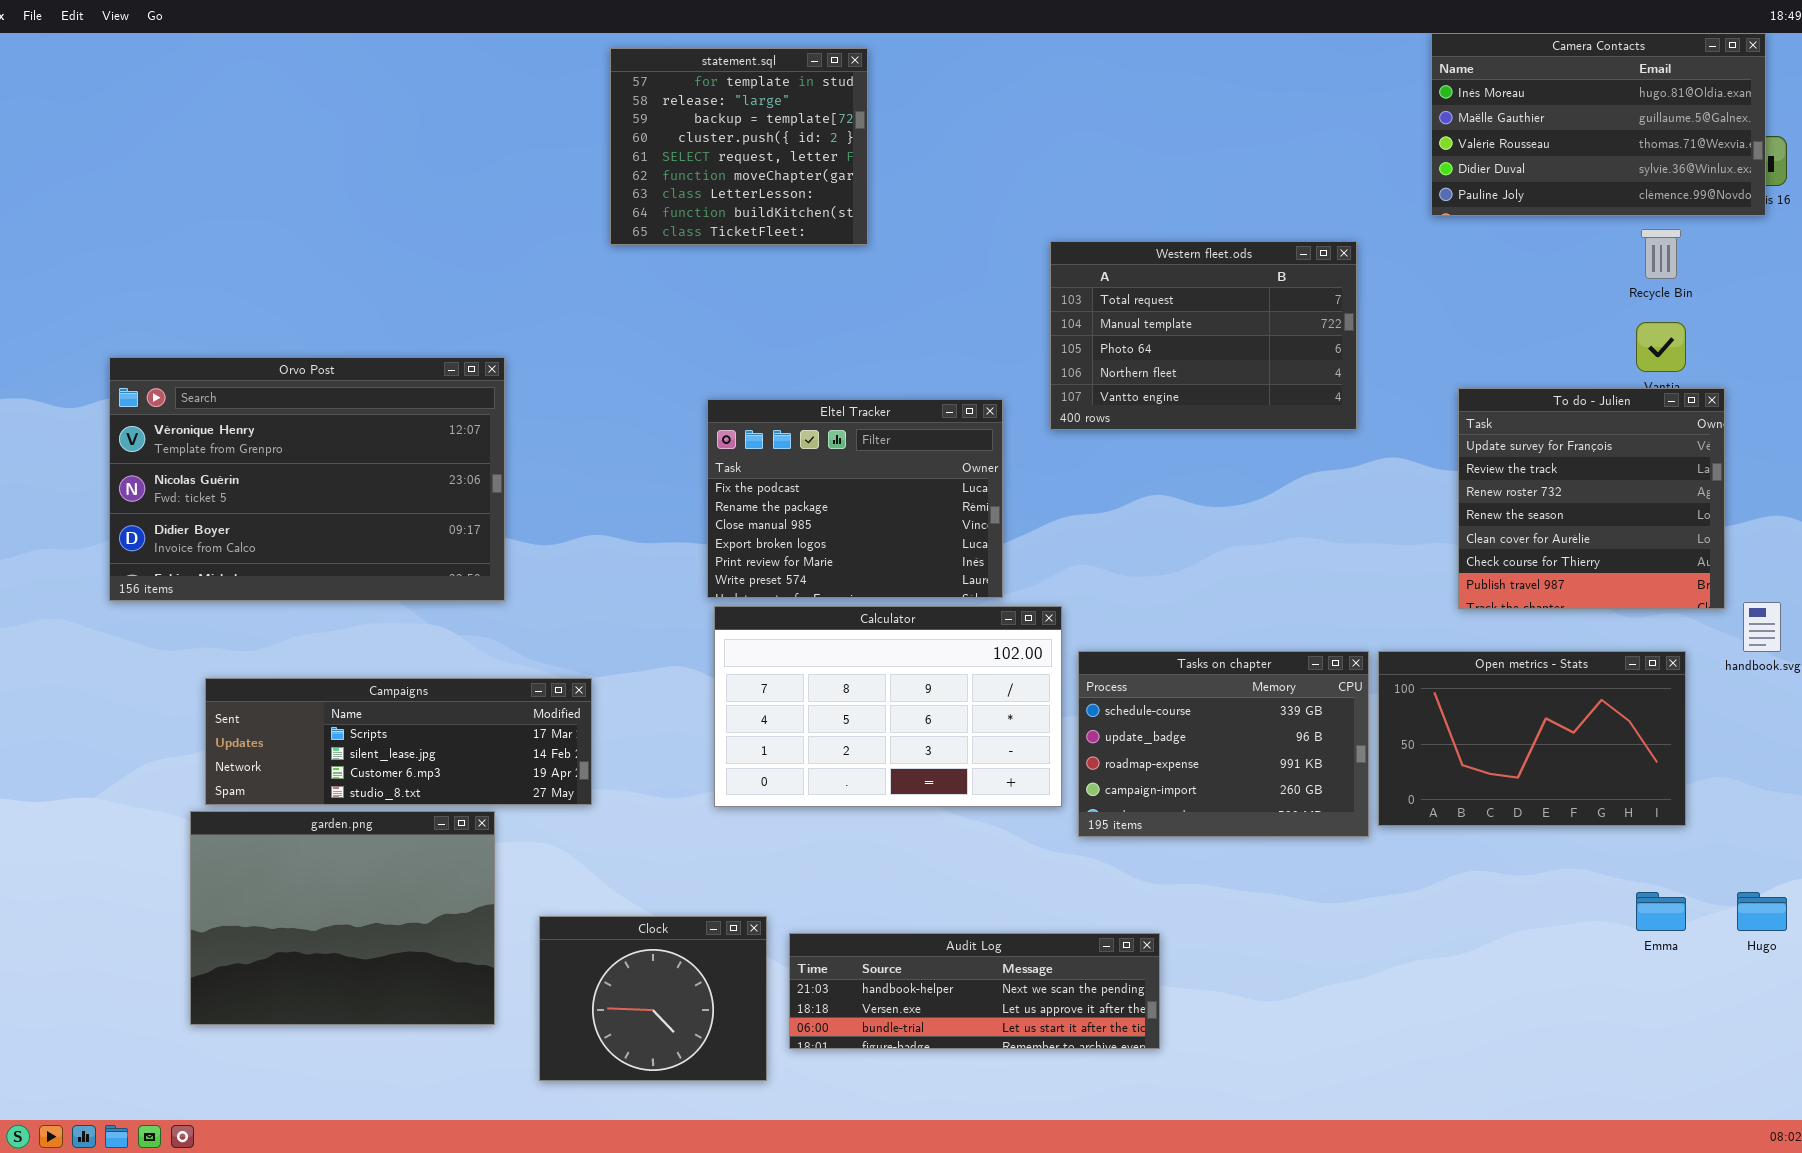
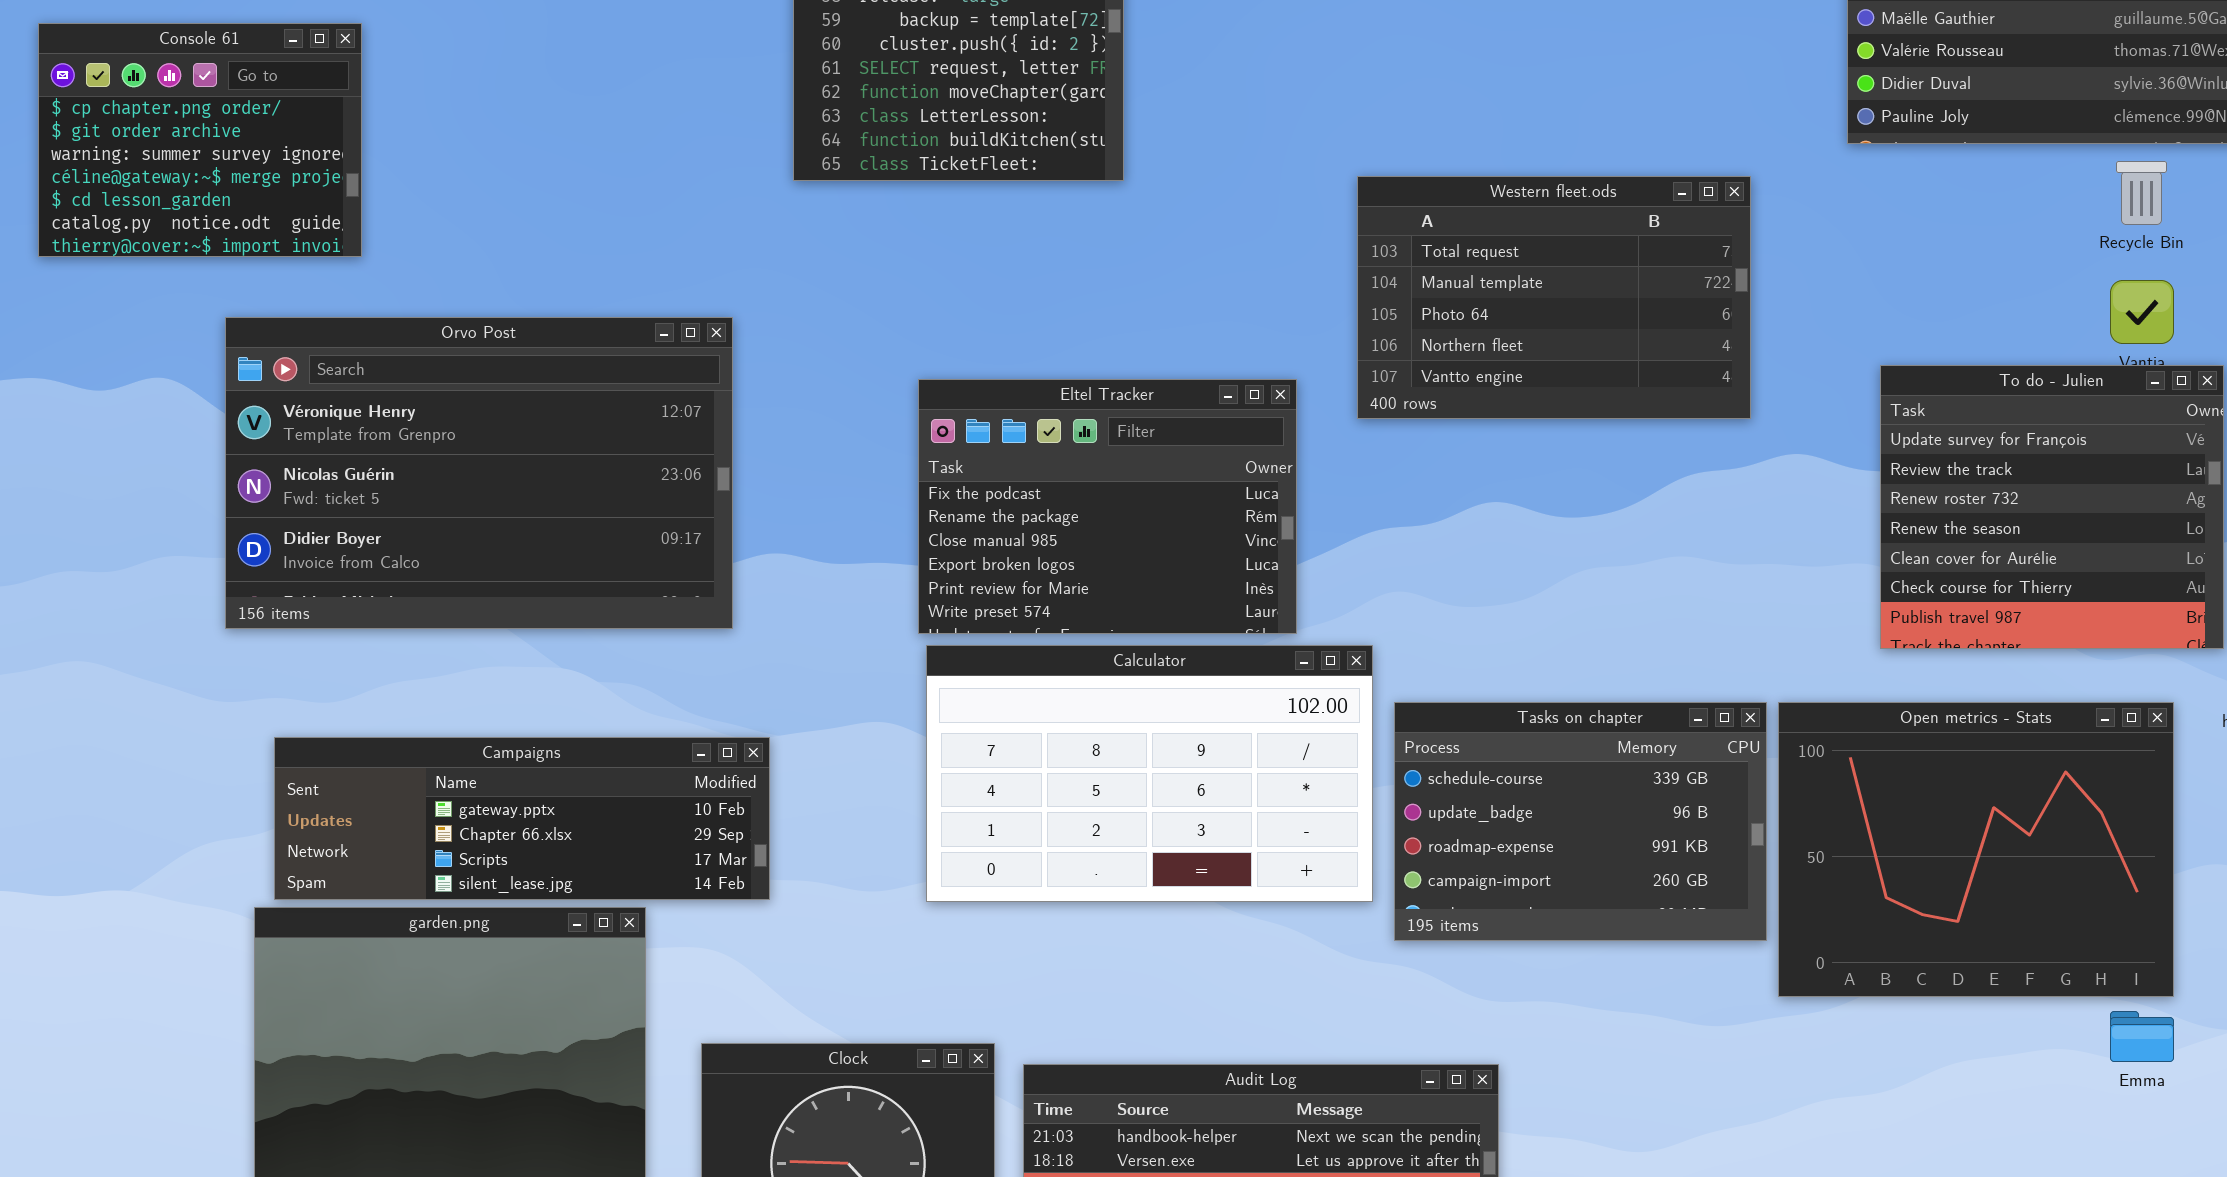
Console 61: none -> [38,23,362,257], opened
Orvo Post: [109,357,505,601] -> [225,317,733,629], moved
Open metrics - Stats: [1378,651,1686,826] -> [1778,702,2174,997], resized
Campaigns: [205,678,592,805] -> [274,737,770,900], scrolled up 2 rows

